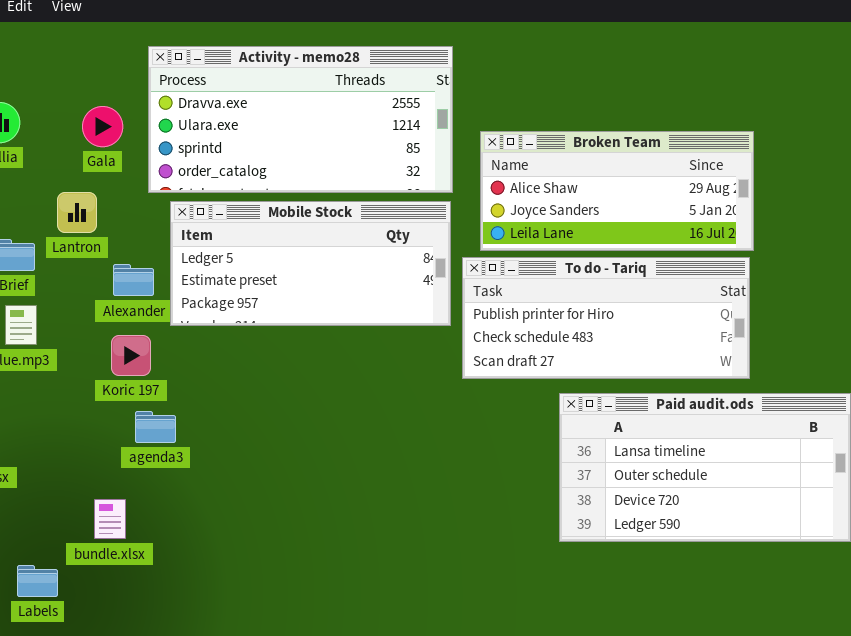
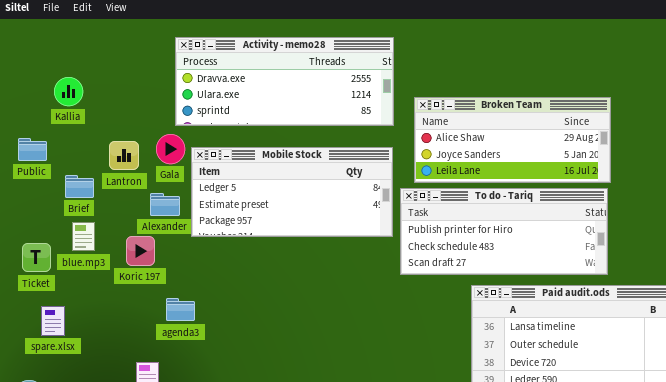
Activity - memo28: [148,46,453,193] -> [175,37,394,126], resized
Gala: [82,106,123,147] -> [156,134,185,164], moved
Koric 197: [111,335,151,376] -> [126,236,155,266], moved

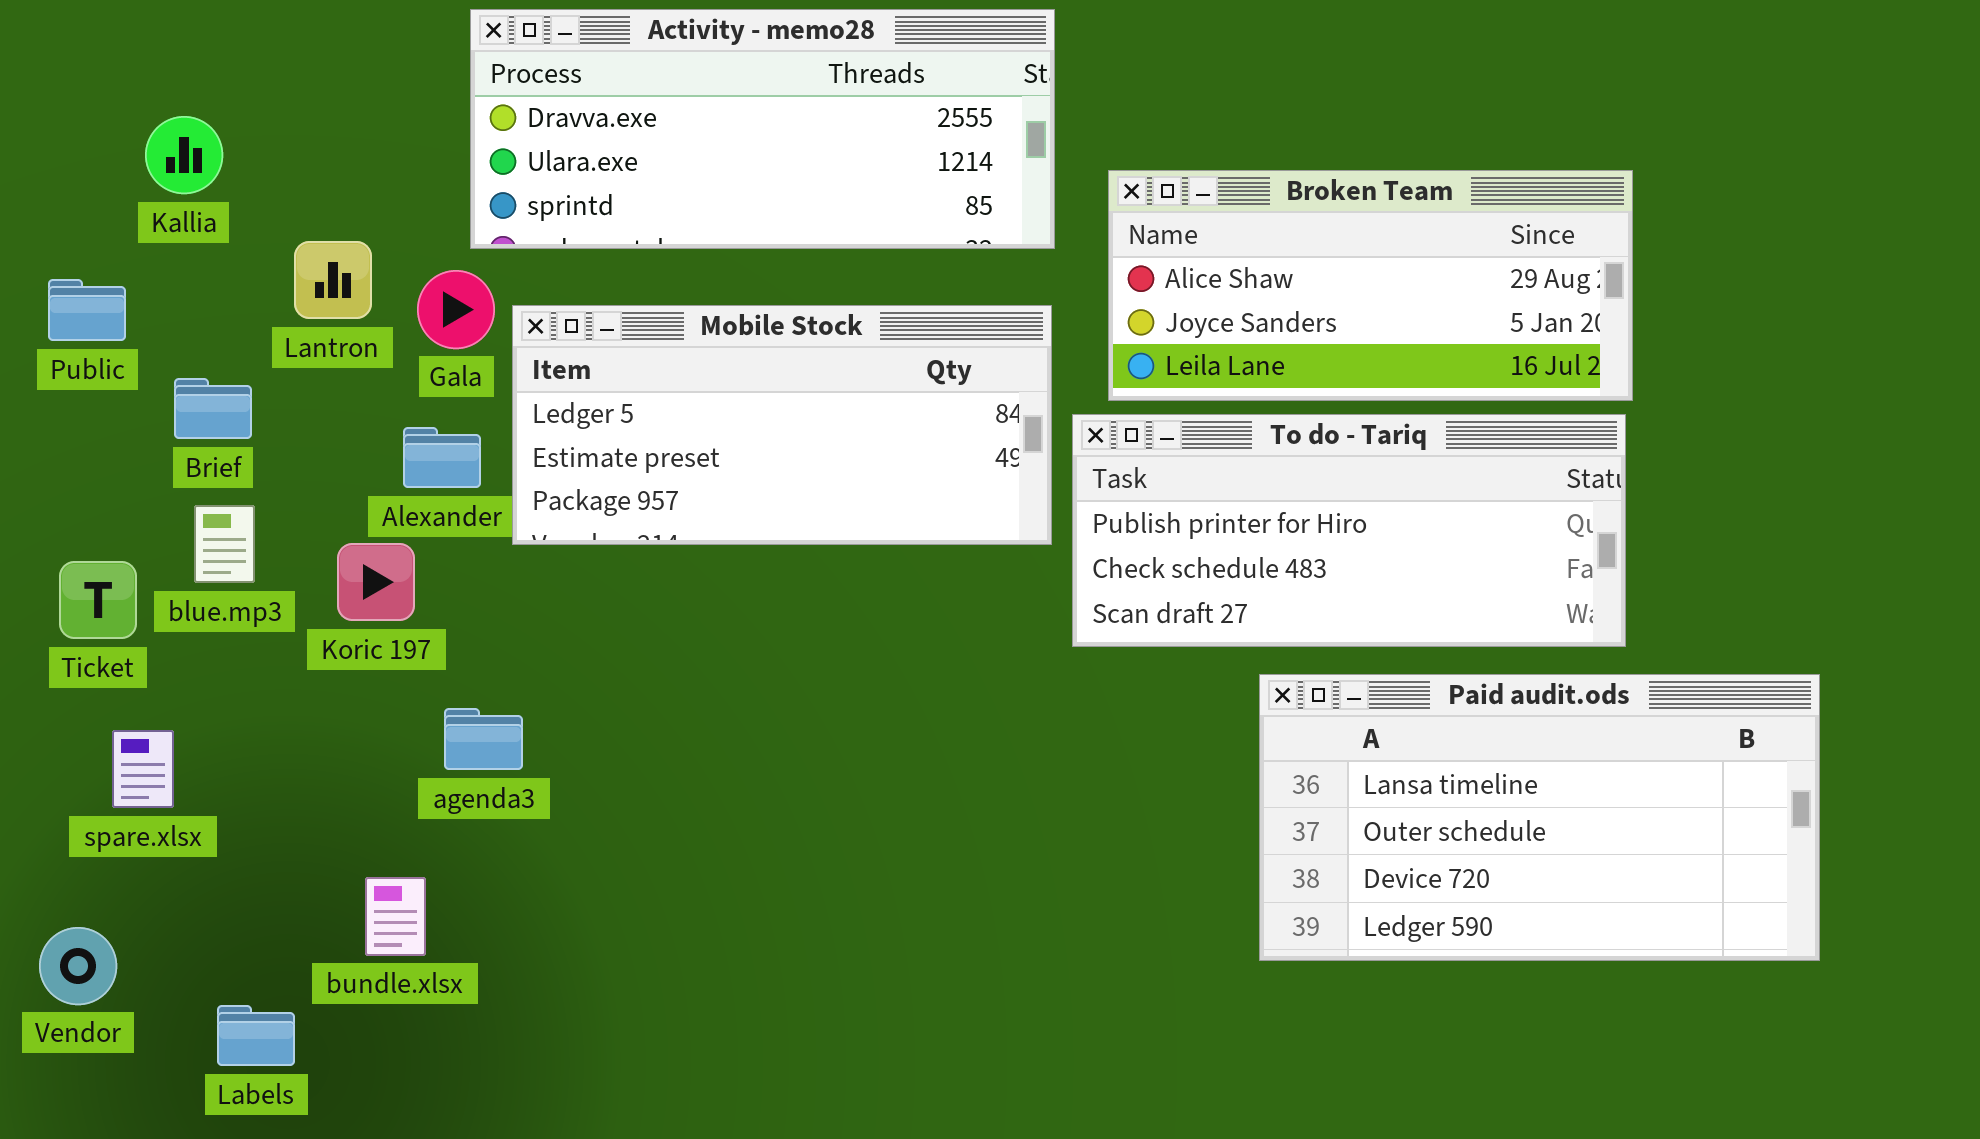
Lantron: [109,141,139,170] -> [294,241,372,319], moved

